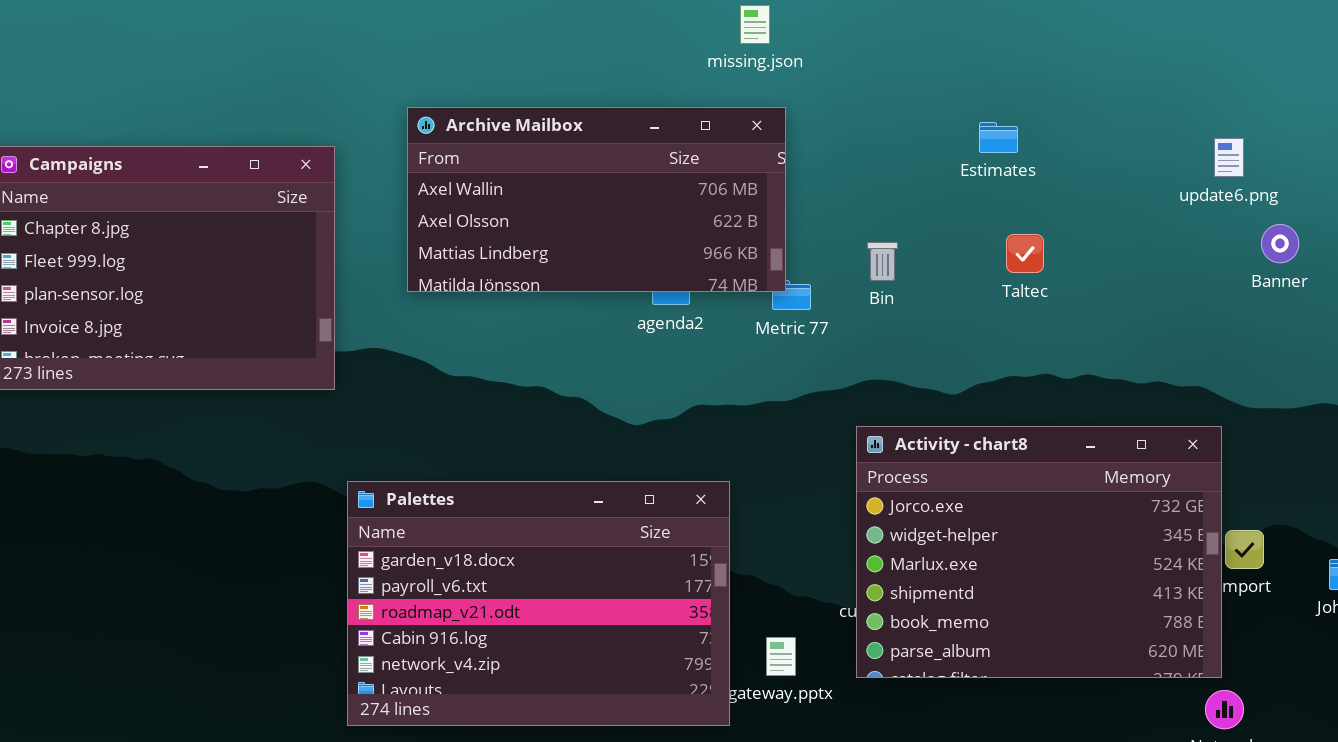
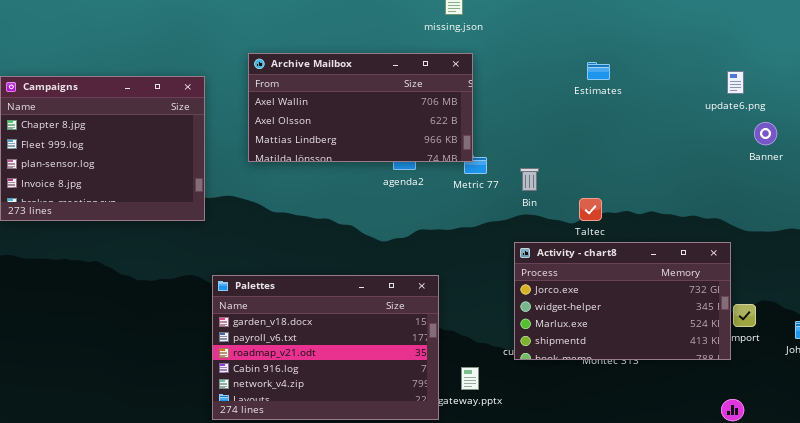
Taltec: [1006,234,1044,273] -> [579,198,602,221], moved
Bin: [867,242,898,281] -> [520,168,539,191], moved
Activity - chart8: [856,426,1222,678] -> [514,242,731,360], resized

